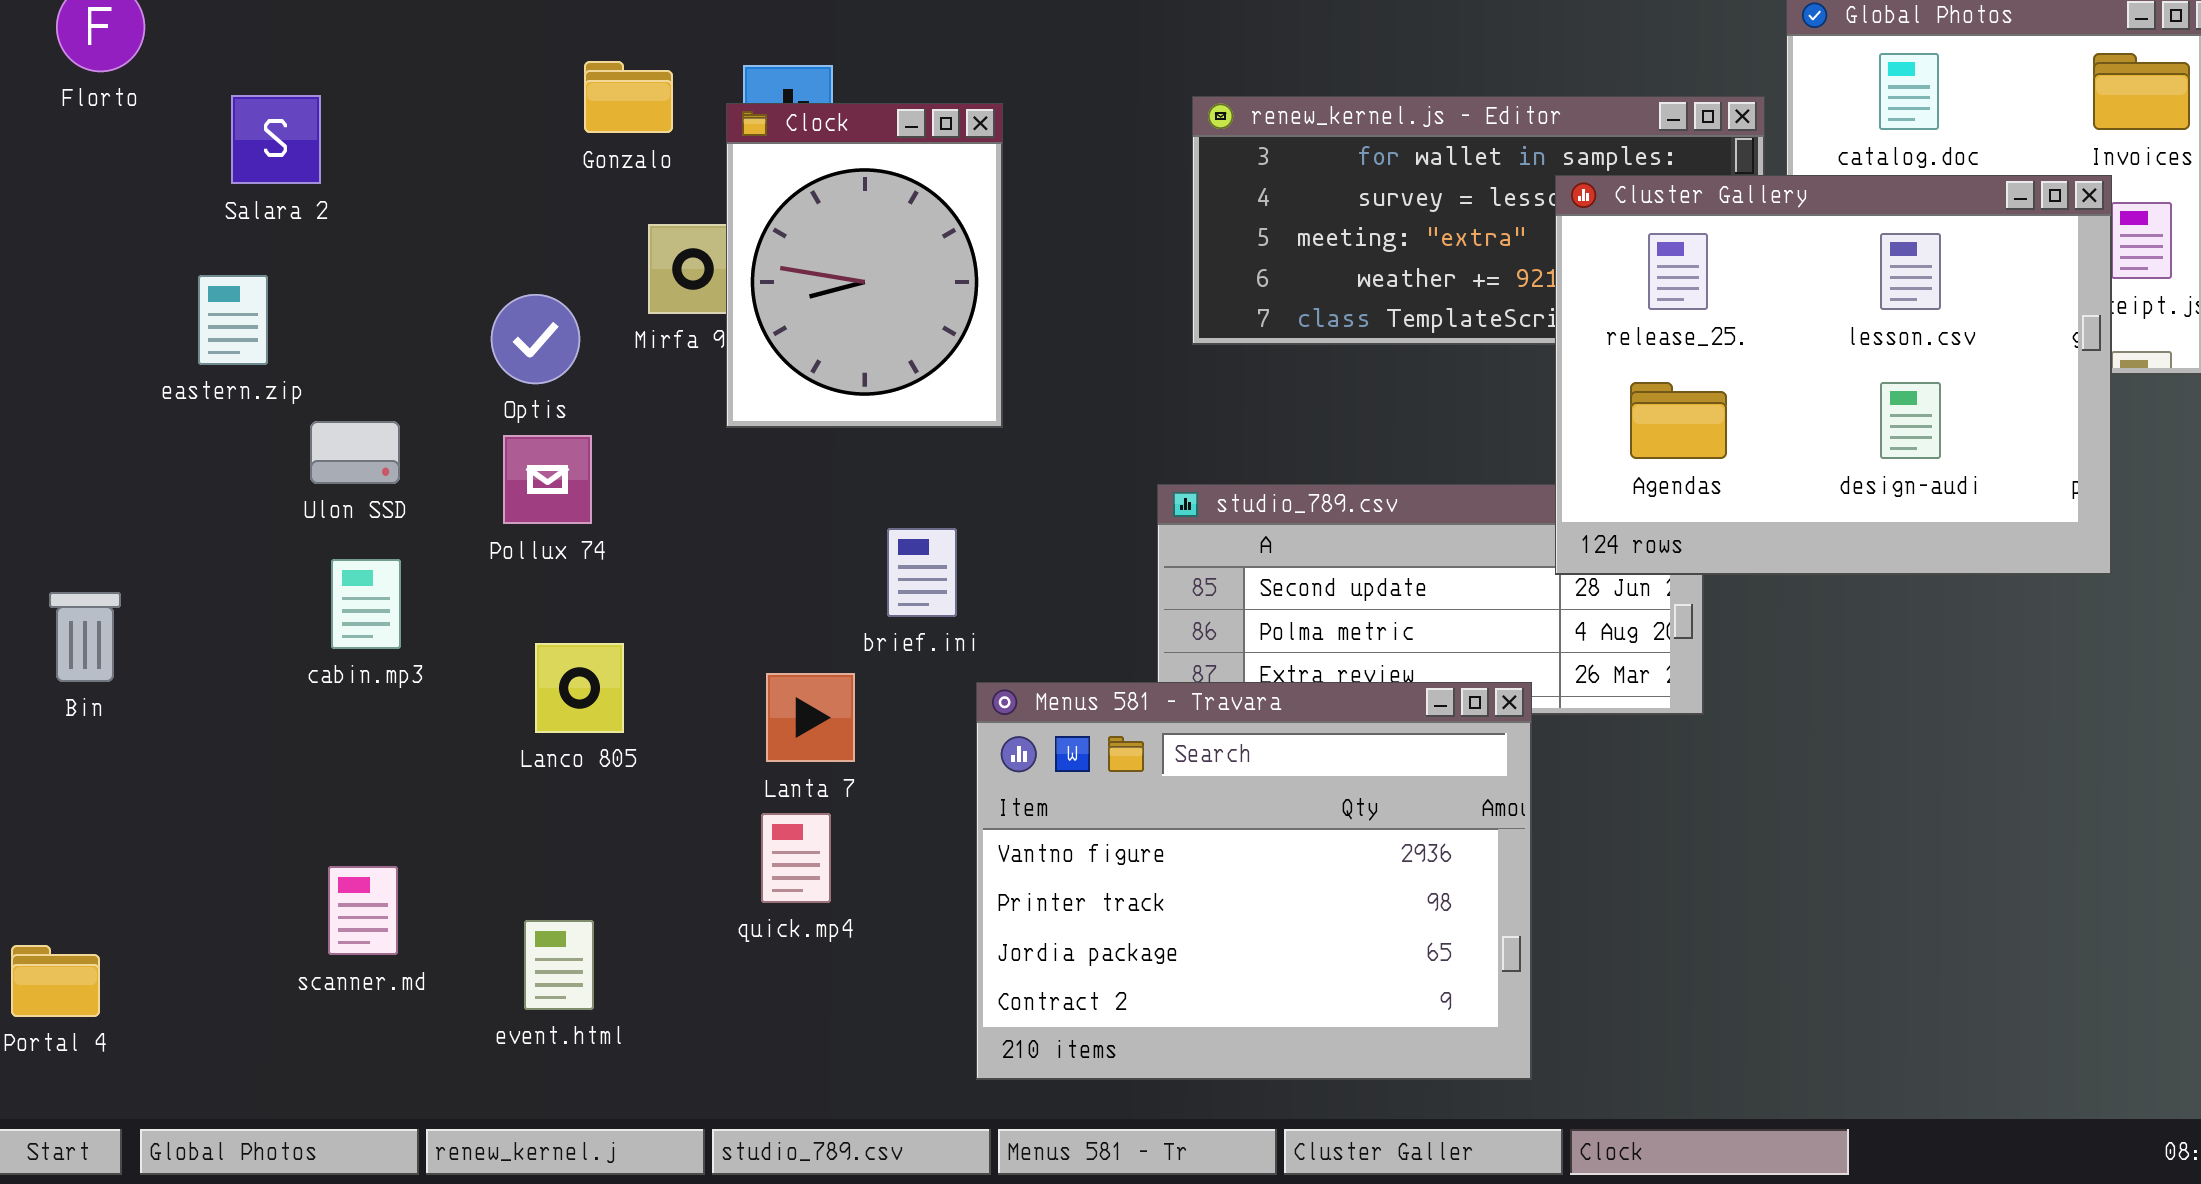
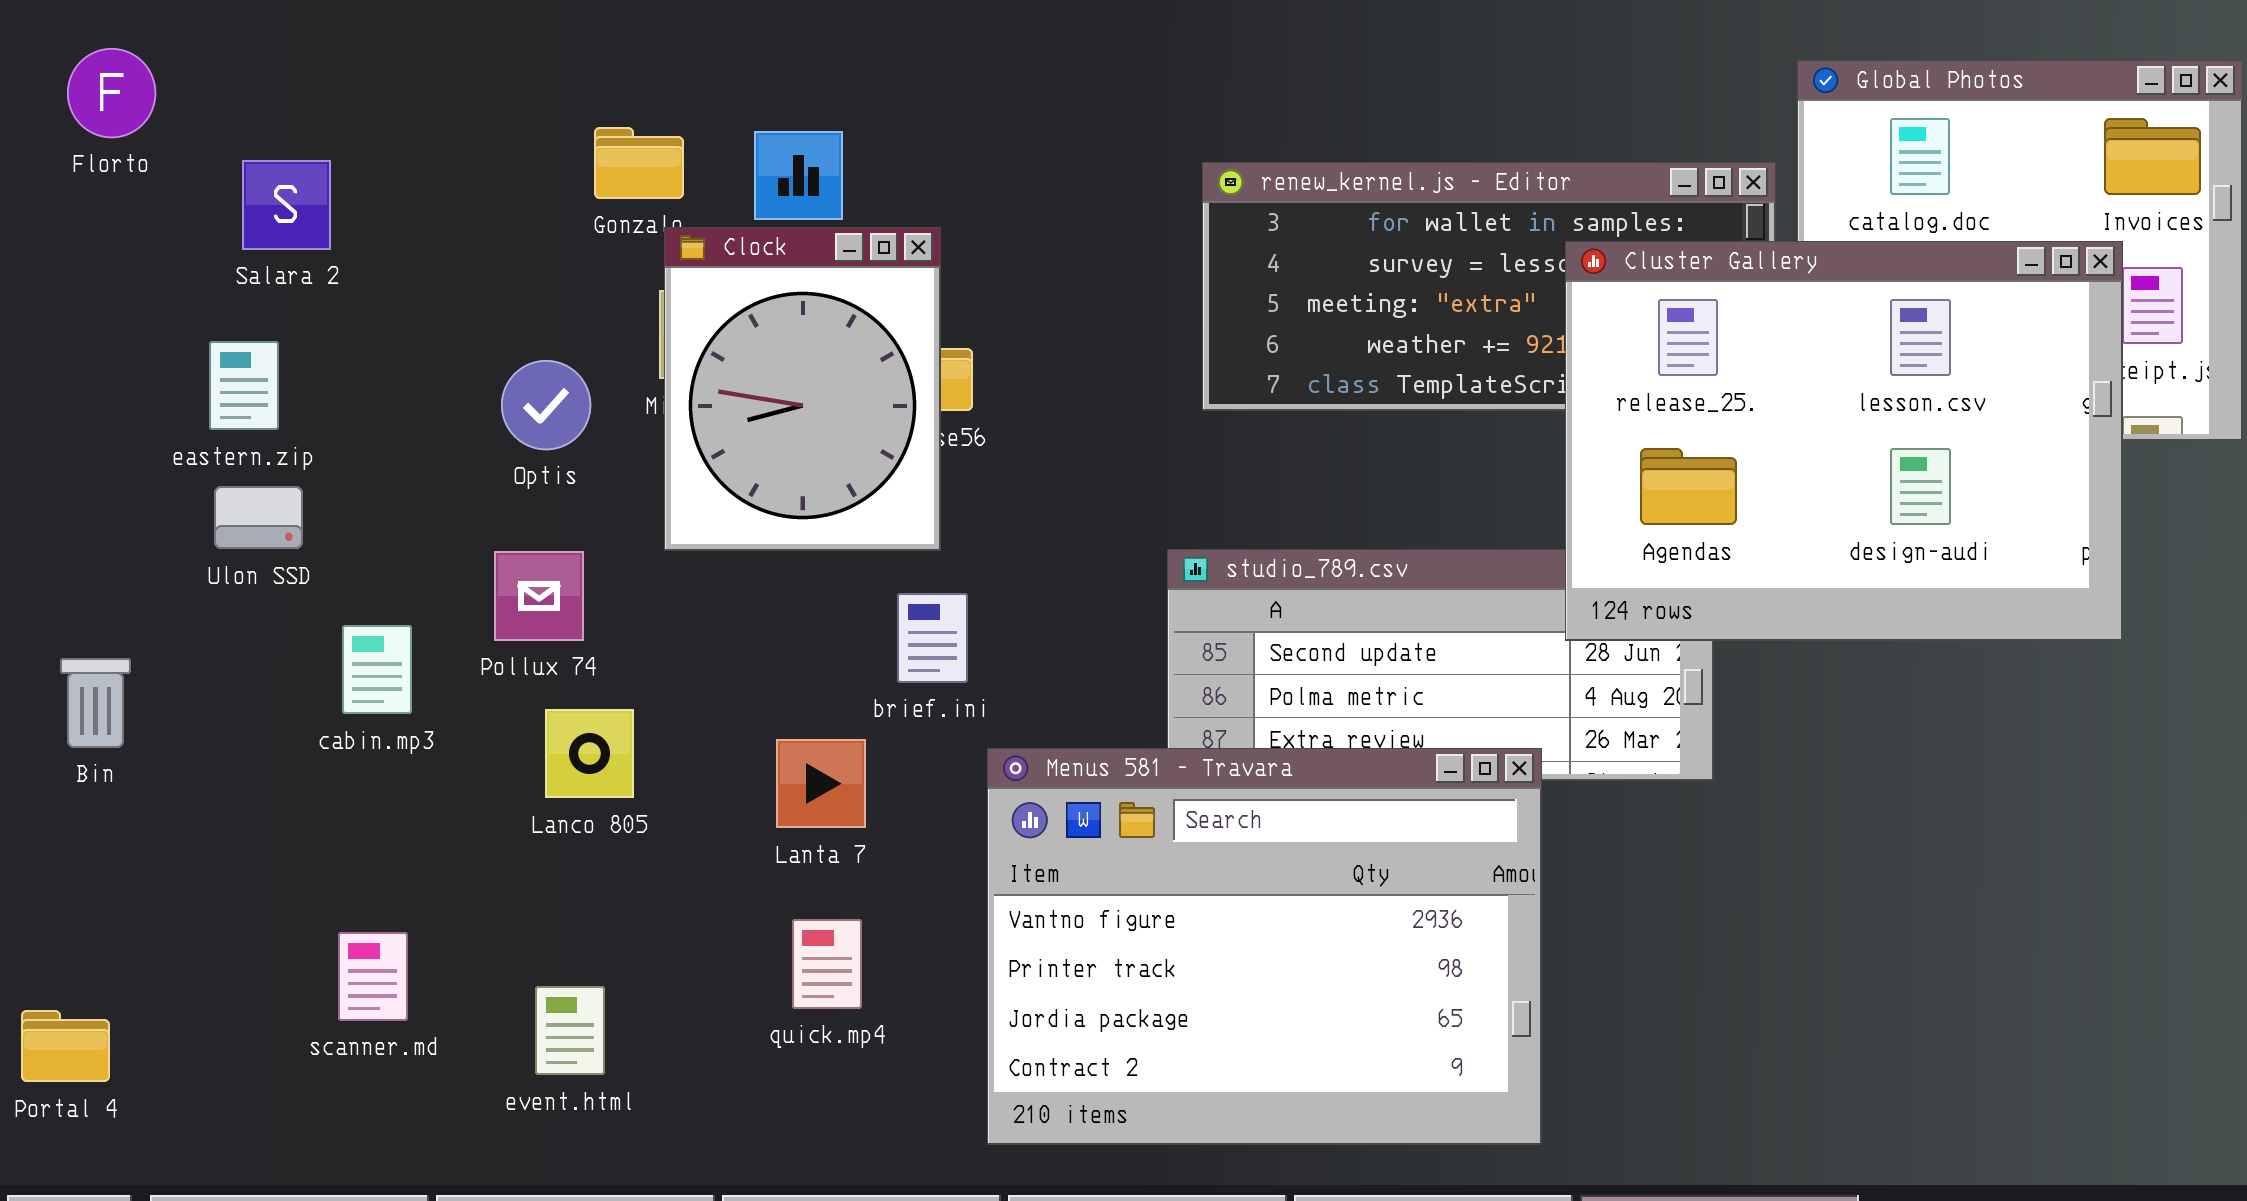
Clock: [726,103,1003,428] -> [664,227,941,551], moved
Ulon SSD: [310,421,400,484] -> [214,486,303,549], moved
Pollux 74: [503,435,592,524] -> [494,551,584,641], moved
quick.mp4: [761,813,831,903] -> [792,919,862,1009], moved

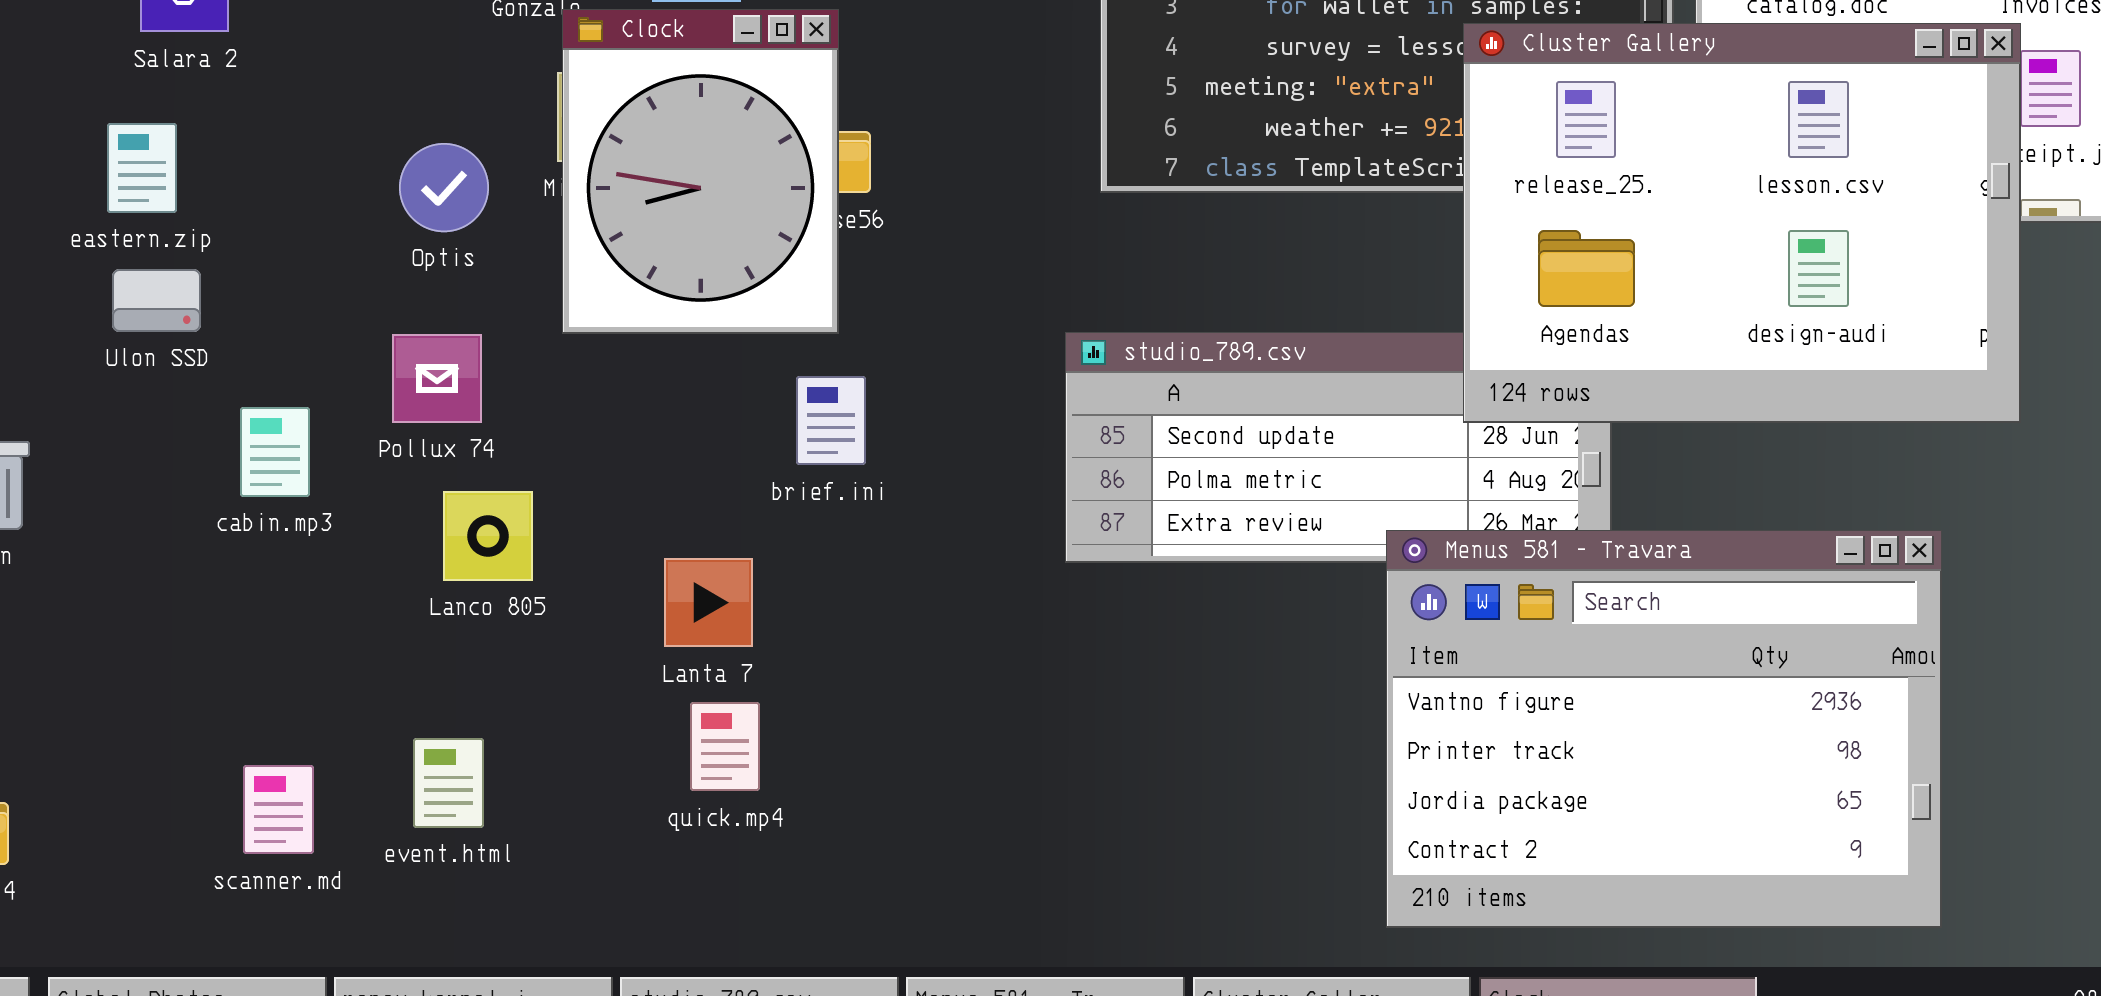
Lanta 7: [776,739,866,828] -> [664,558,753,647], moved
Menus 581 - Travara: [987,748,1542,1145] -> [1386,530,1942,928], moved
scanner.md: [338,932,408,1021] -> [243,765,314,854], moved
event.html: [535,986,605,1075] -> [413,738,484,828], moved

